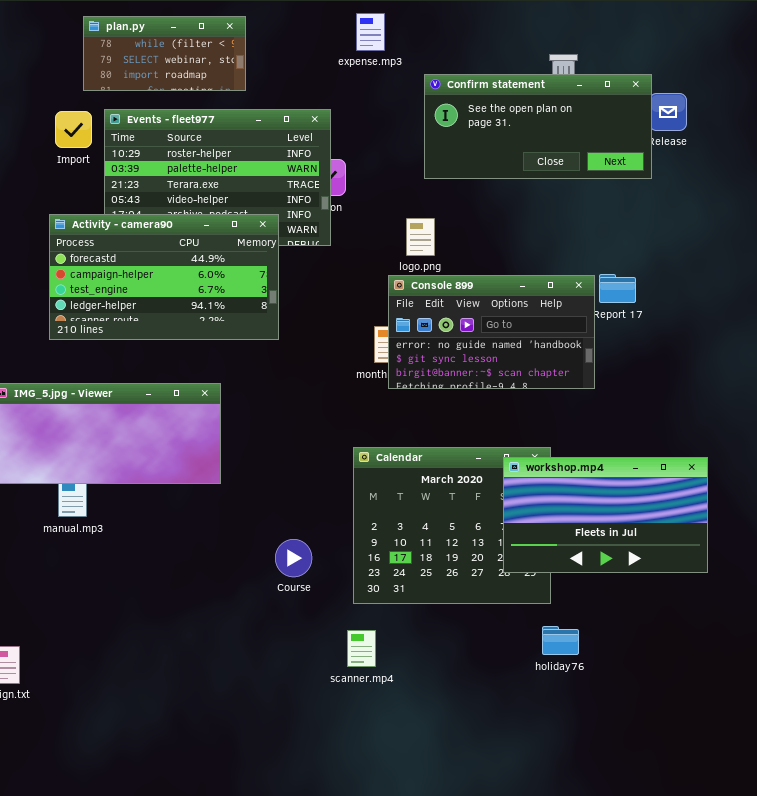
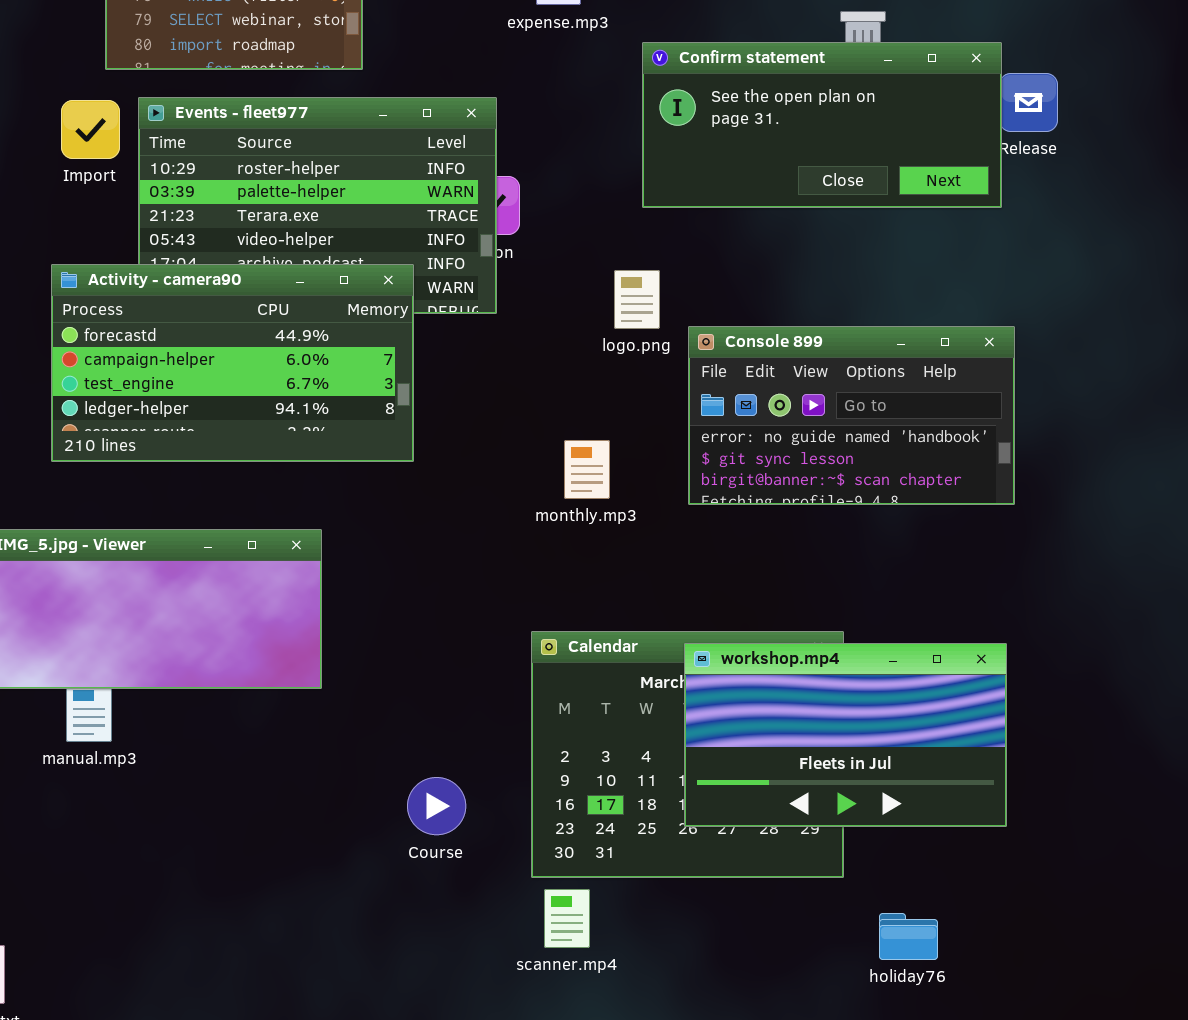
Console 899: [388,275,595,389] -> [688,326,1015,505], moved
workshop.mp4: [503,457,708,573] -> [684,643,1007,827], moved
holiday76: [542,626,579,655] -> [879,913,938,960], moved
scanner.mp4: [347,630,376,667] -> [544,889,590,948], moved

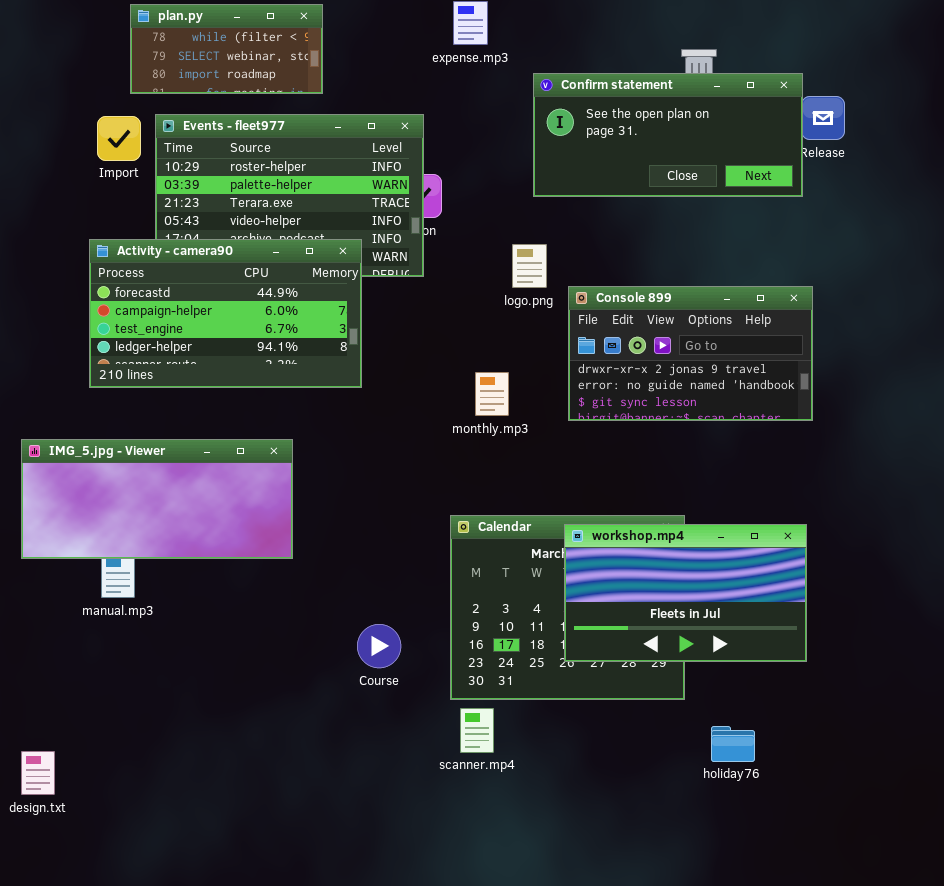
Console 899: [688,326,1015,505] -> [568,286,813,421], scrolled up 1 row

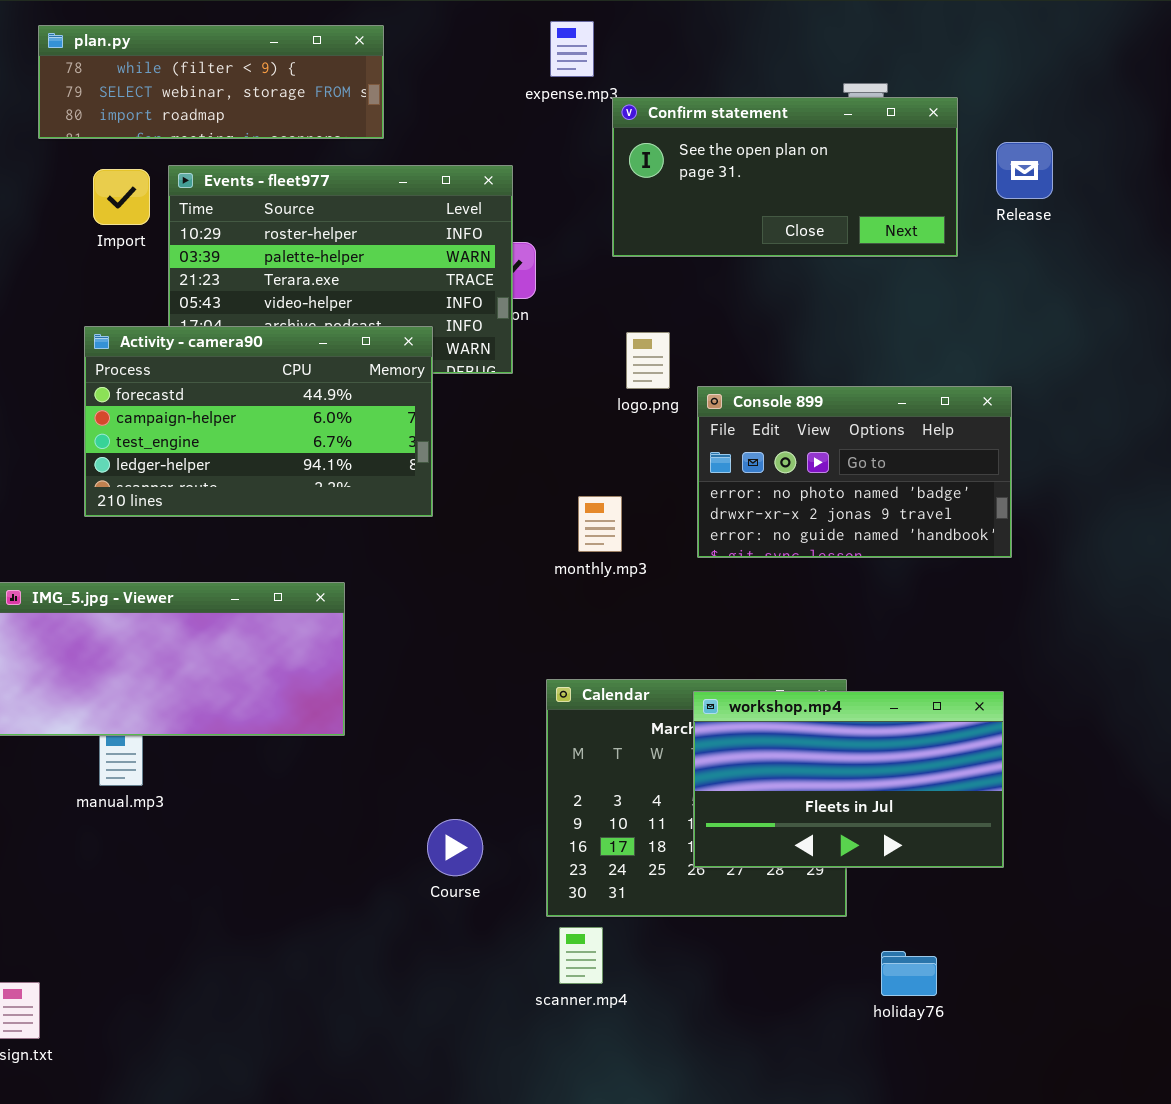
plan.py: [130,4,323,94] -> [38,25,384,139], resized
Confirm statement: [533,73,803,197] -> [612,97,958,257], moved
Console 899: [568,286,813,421] -> [697,386,1012,558], scrolled up 1 row

